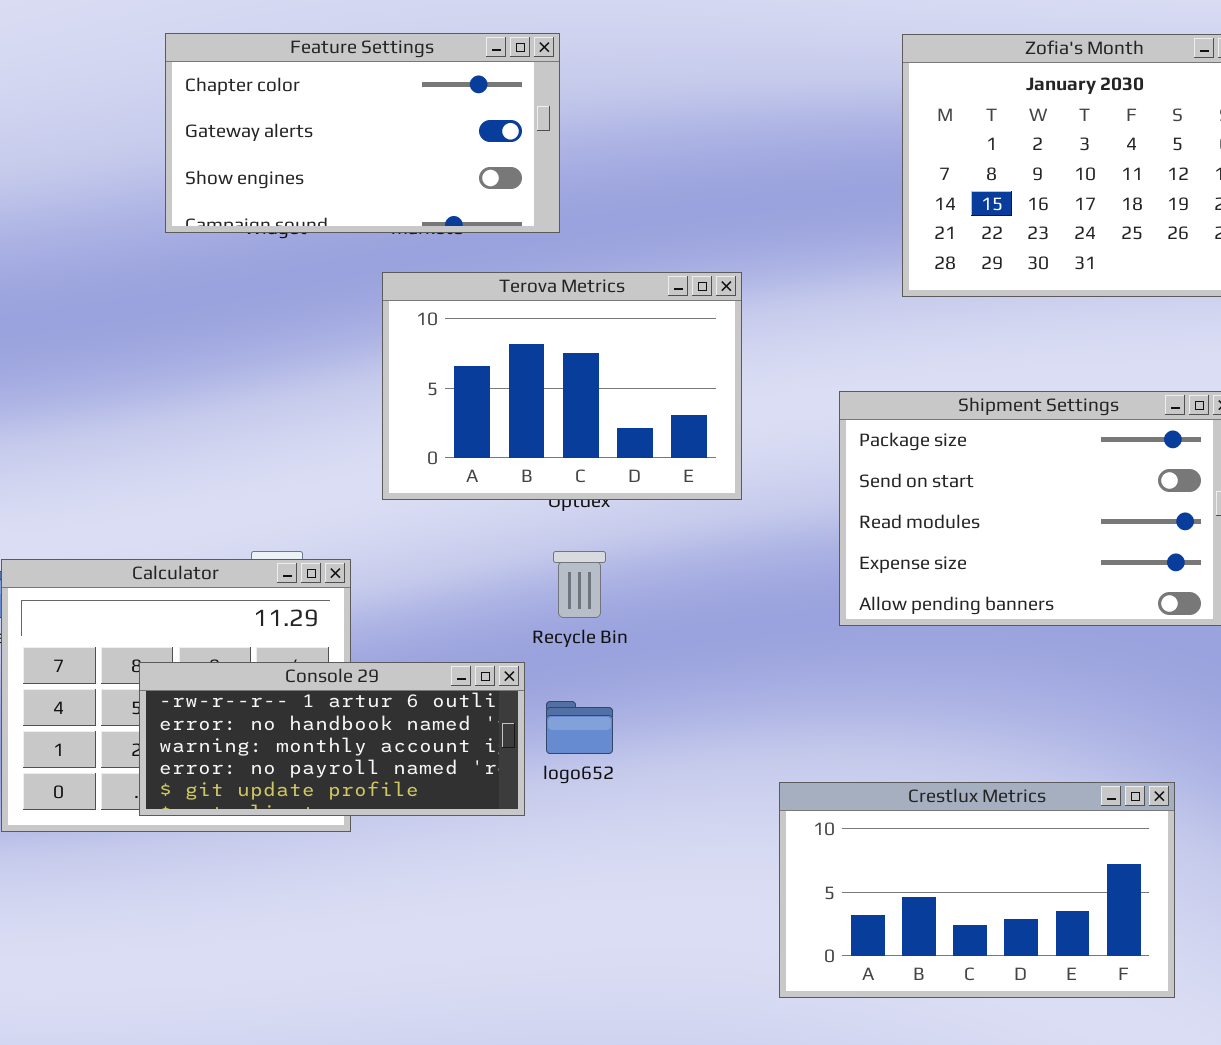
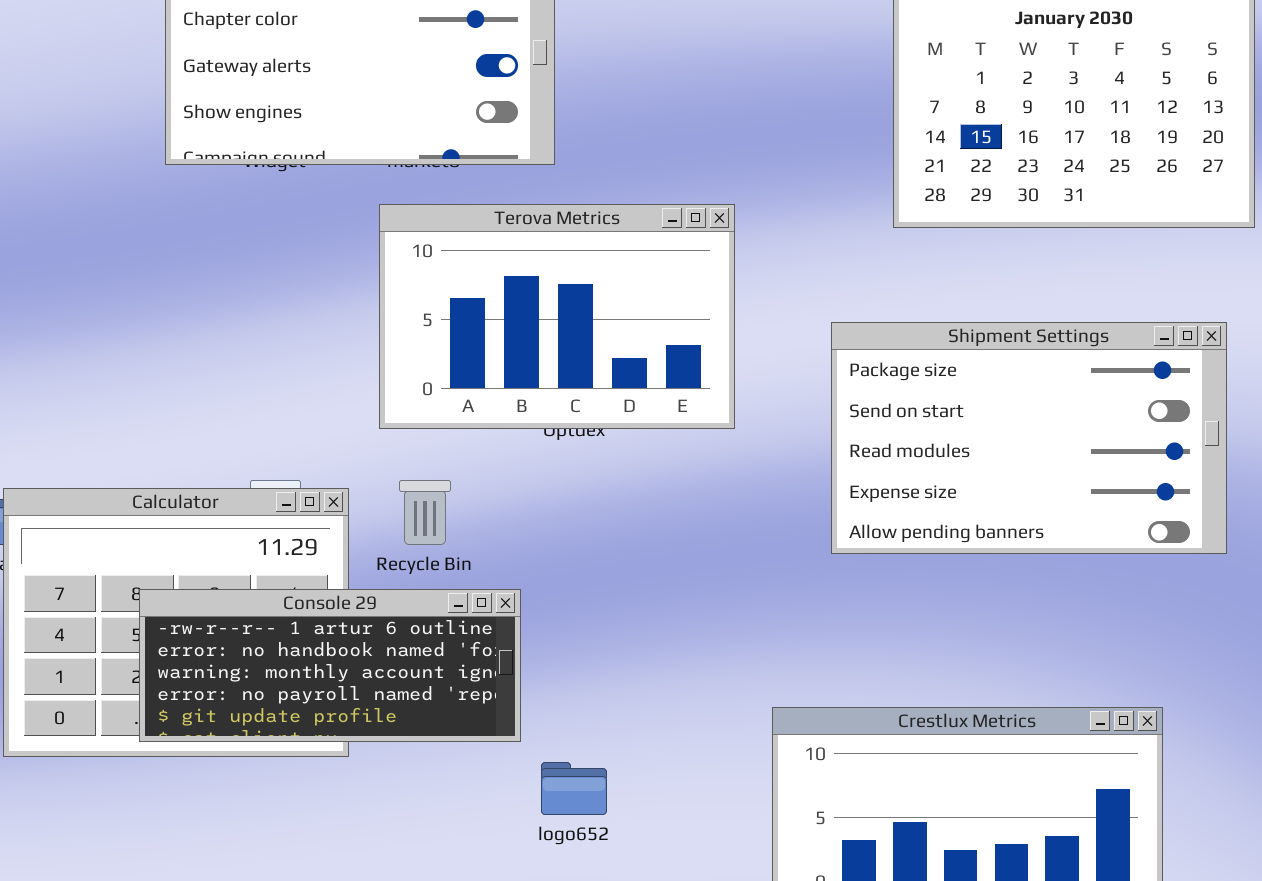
Recycle Bin: [553,551,606,618] -> [399,480,451,545], moved
logo652: [546,701,613,754] -> [541,762,607,815], moved

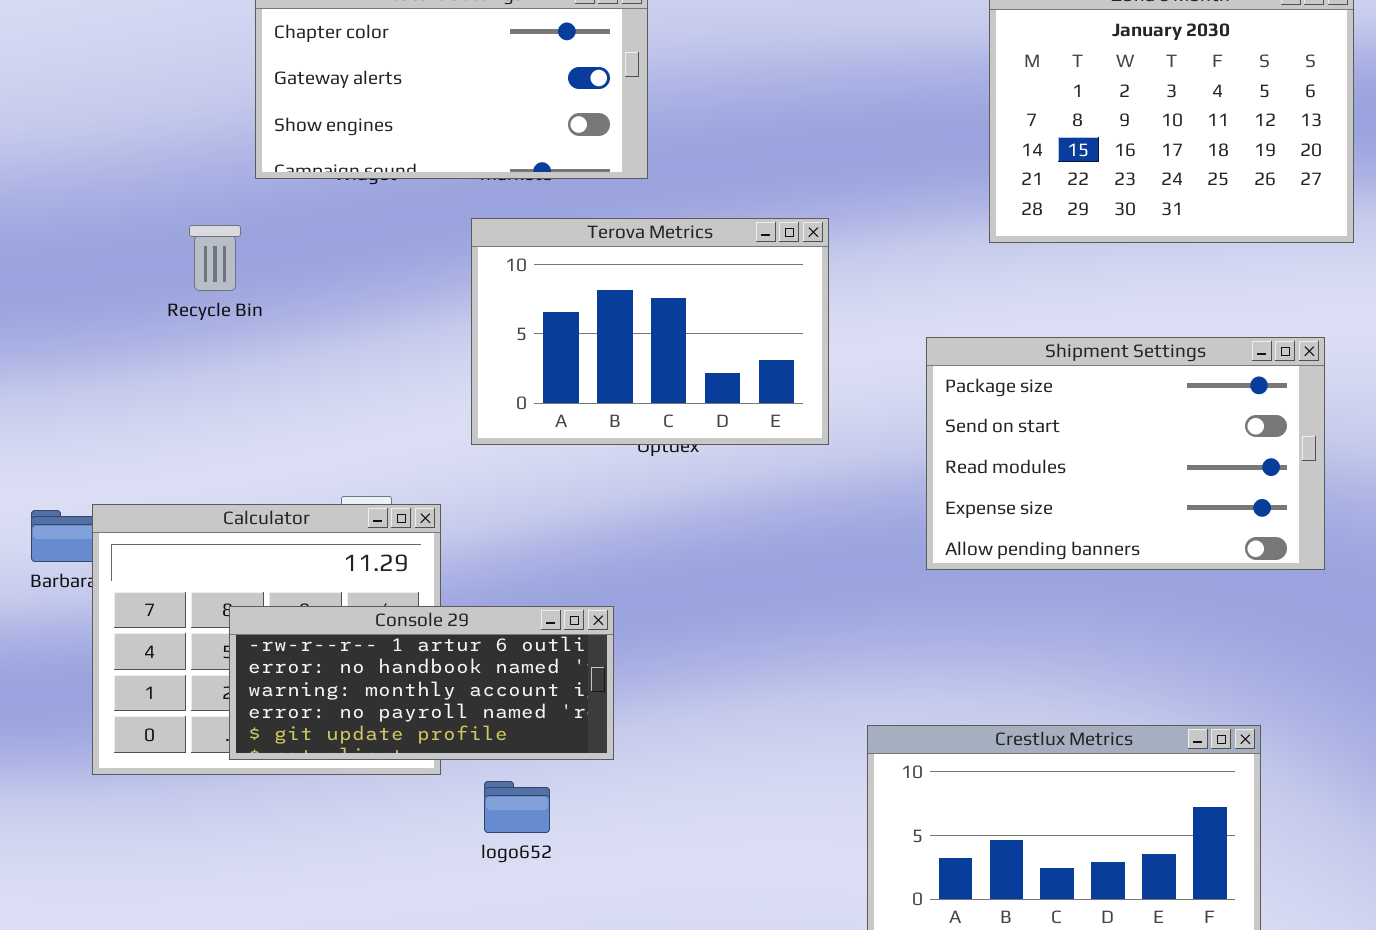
Recycle Bin: [399,480,451,545] -> [189,225,241,291], moved
logo652: [541,762,607,815] -> [484,781,550,833], moved

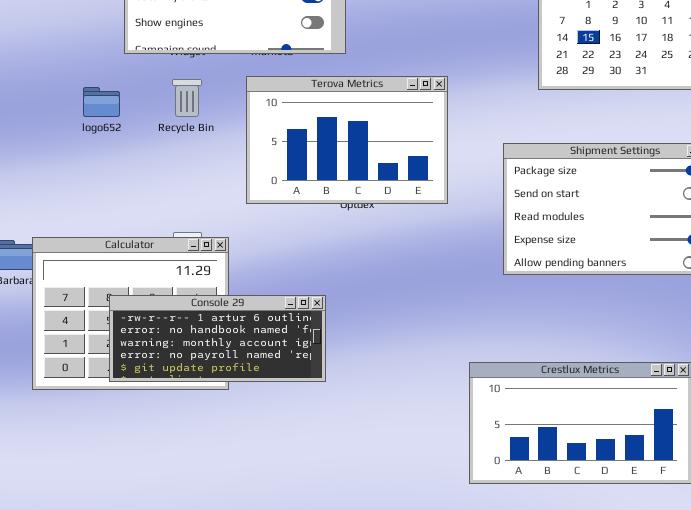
Recycle Bin: [189,225,241,291] -> [172,79,202,117], moved
logo652: [484,781,550,833] -> [83,87,120,117], moved

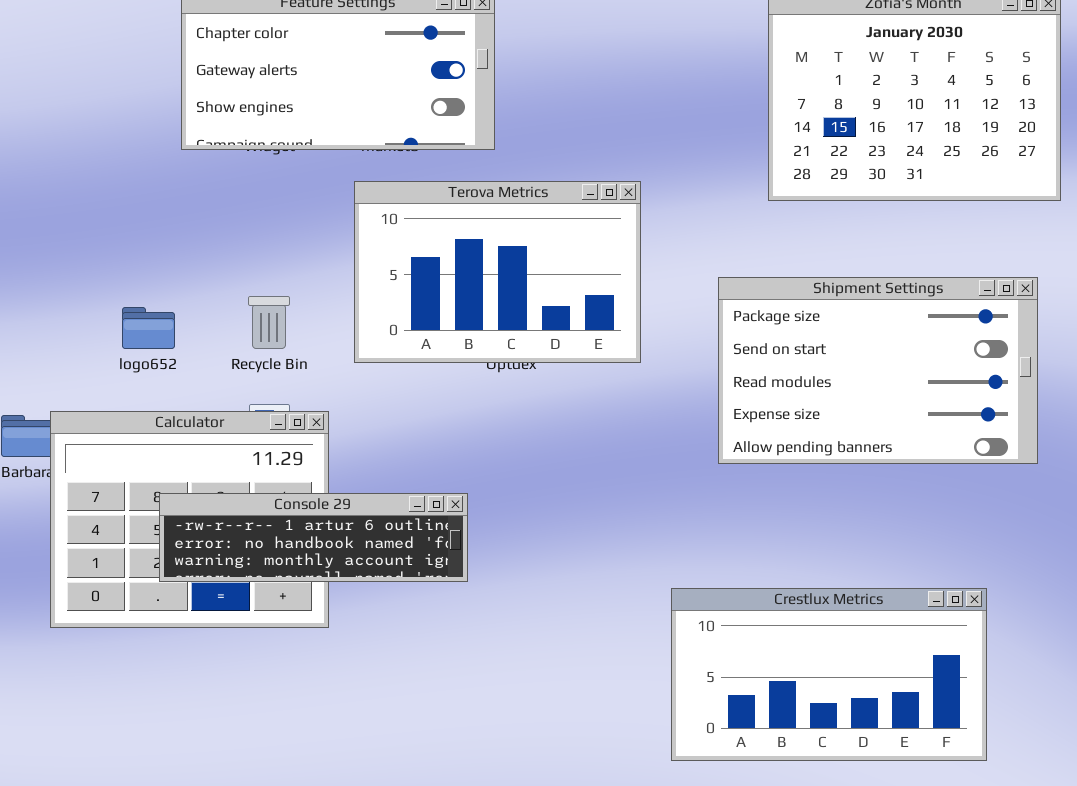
Recycle Bin: [172,79,202,117] -> [248,296,290,349], moved
logo652: [83,87,120,117] -> [122,307,175,349], moved
Console 29: [109,295,326,382] -> [159,493,468,582], resized

